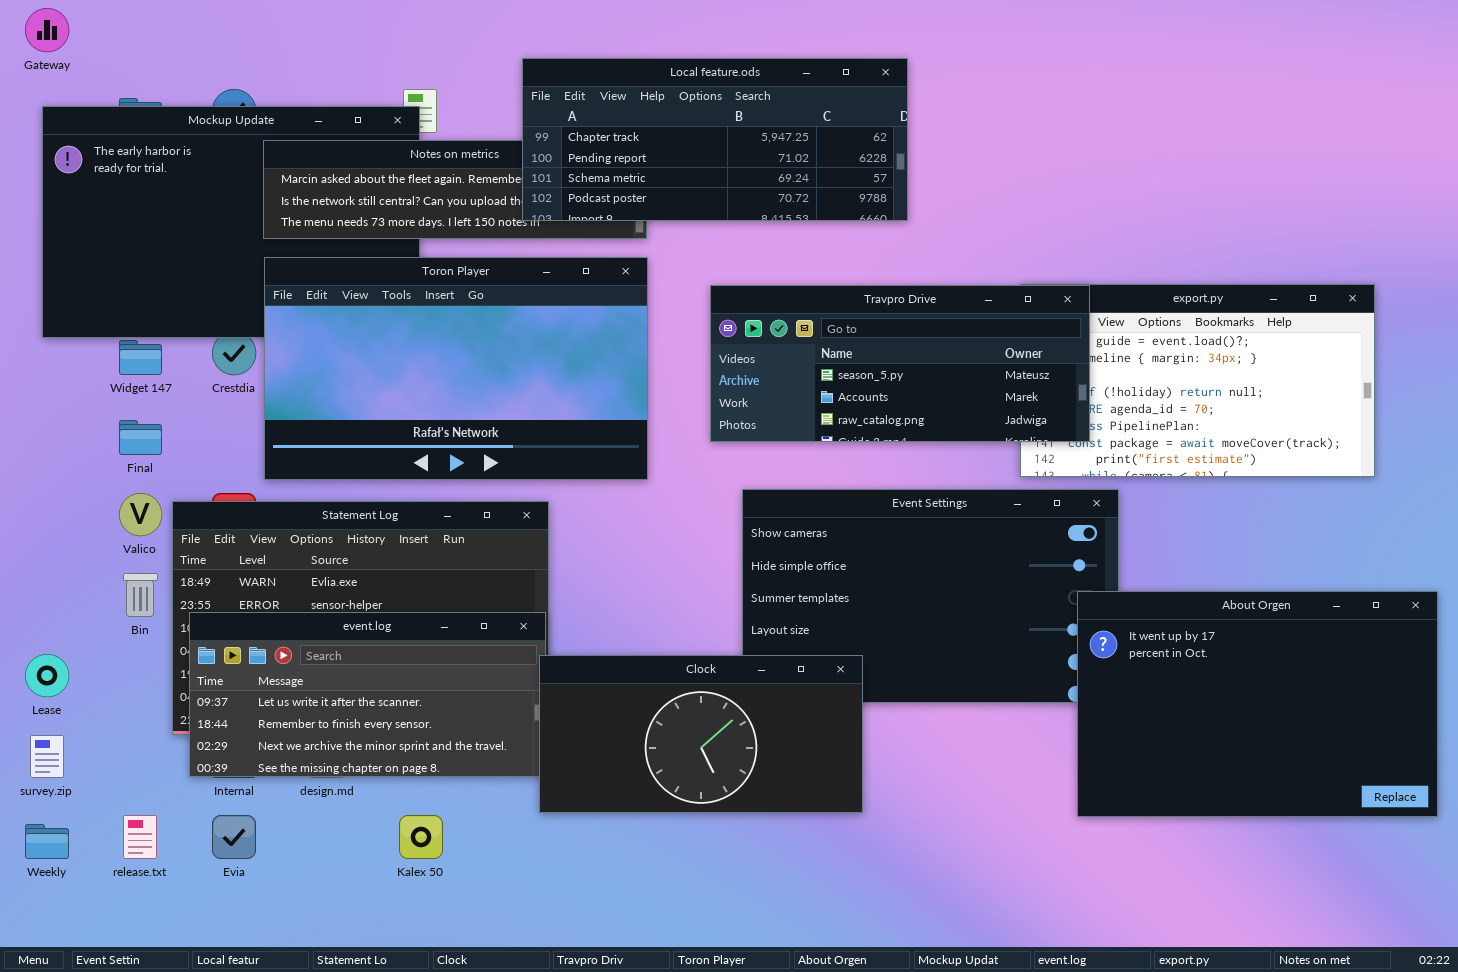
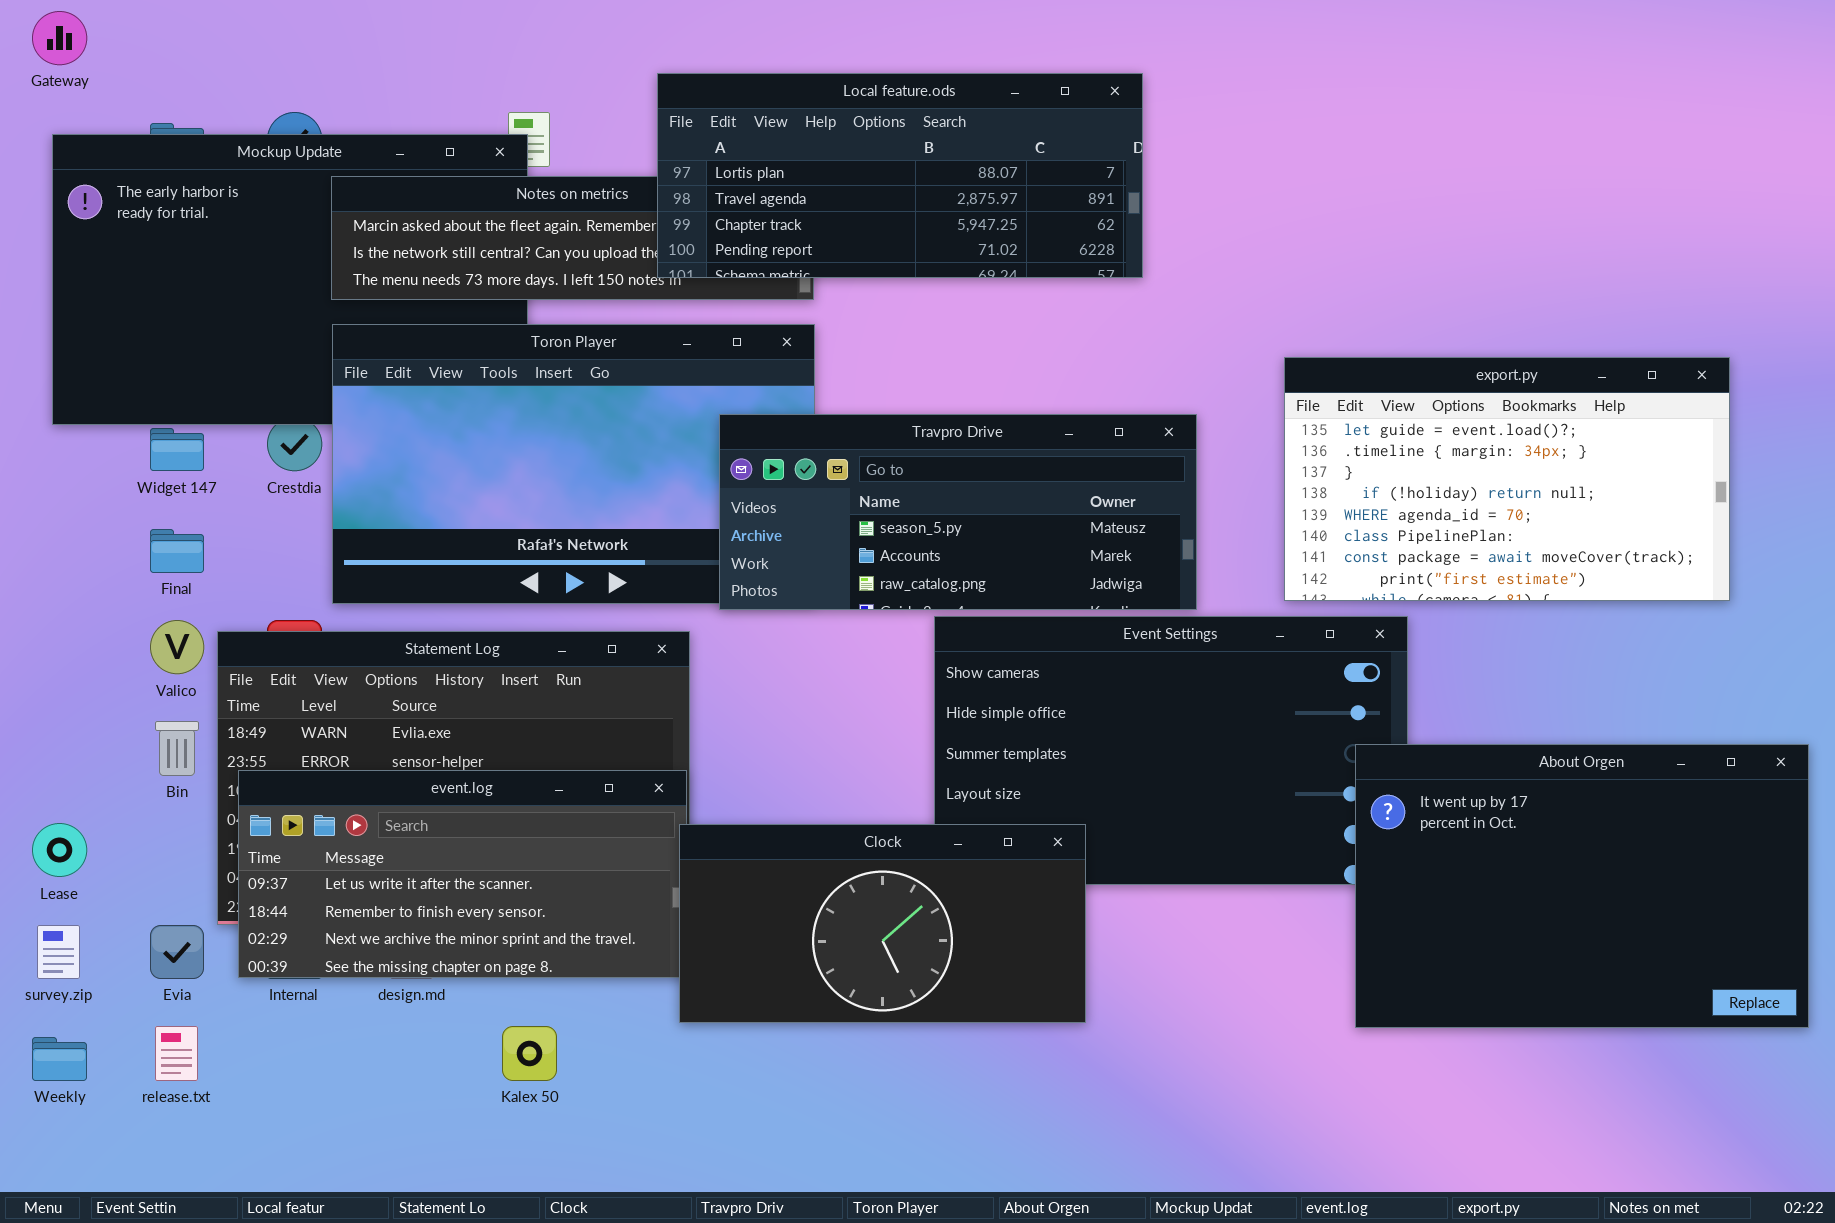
Local feature.ods: [522,58,908,221] -> [657,73,1143,278], scrolled up 2 rows
Travpro Drive: [710,285,1090,442] -> [719,414,1197,610], moved
Evia: [212,815,256,859] -> [150,925,204,979], moved

